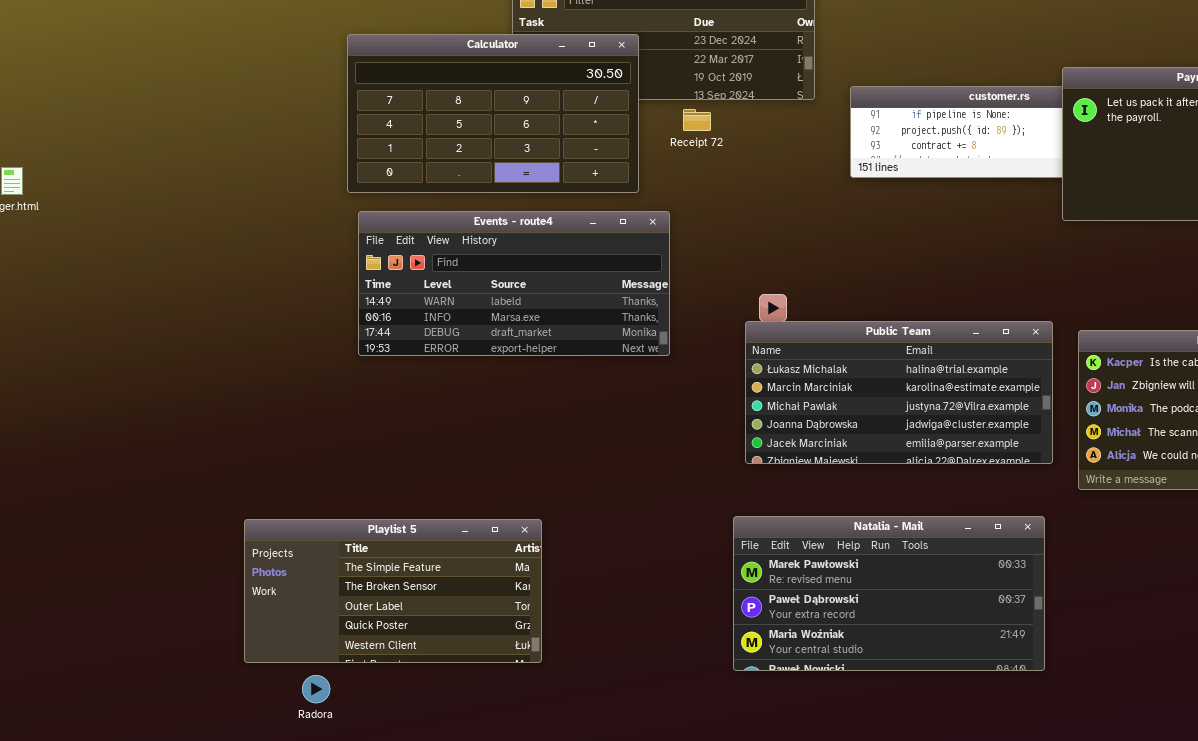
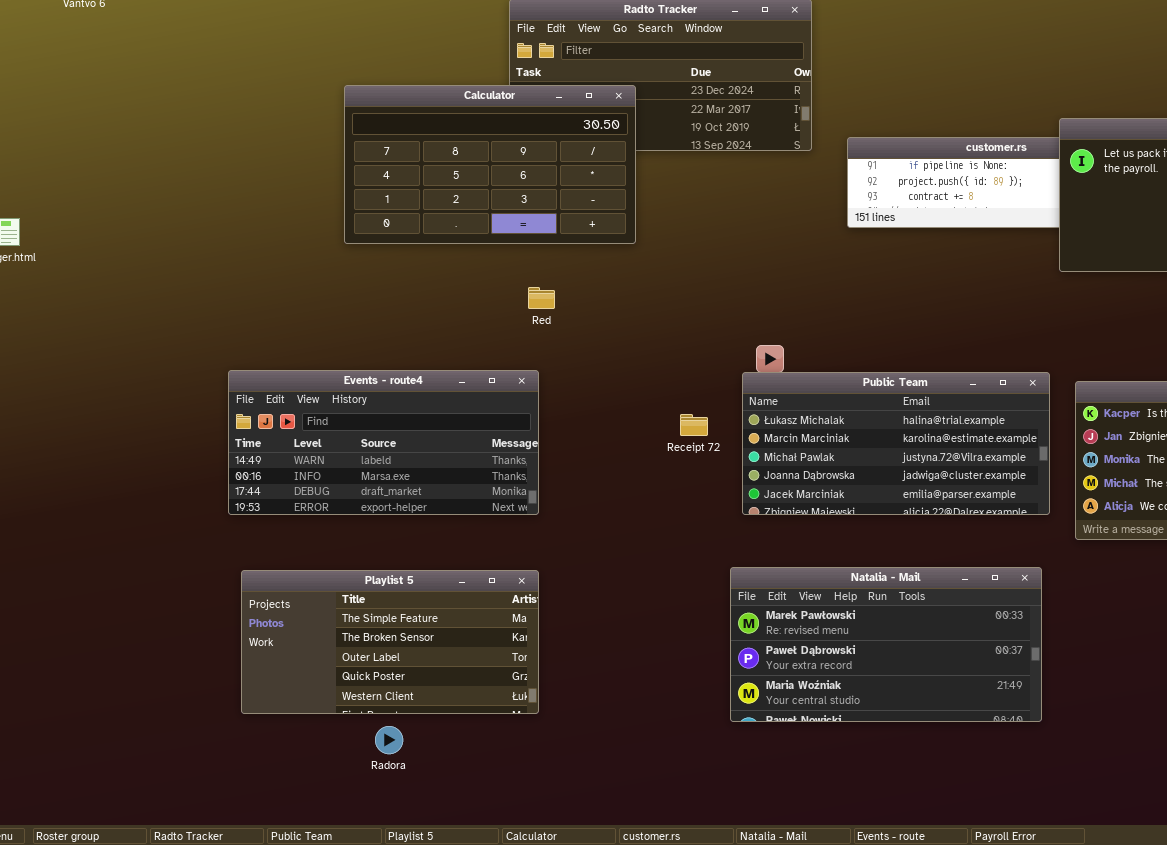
Receipt 72: [683,109,711,131] -> [680,414,708,436], moved
Events - route4: [358,211,670,356] -> [228,370,539,515], moved
Radora: [302,675,330,703] -> [375,726,403,754], moved

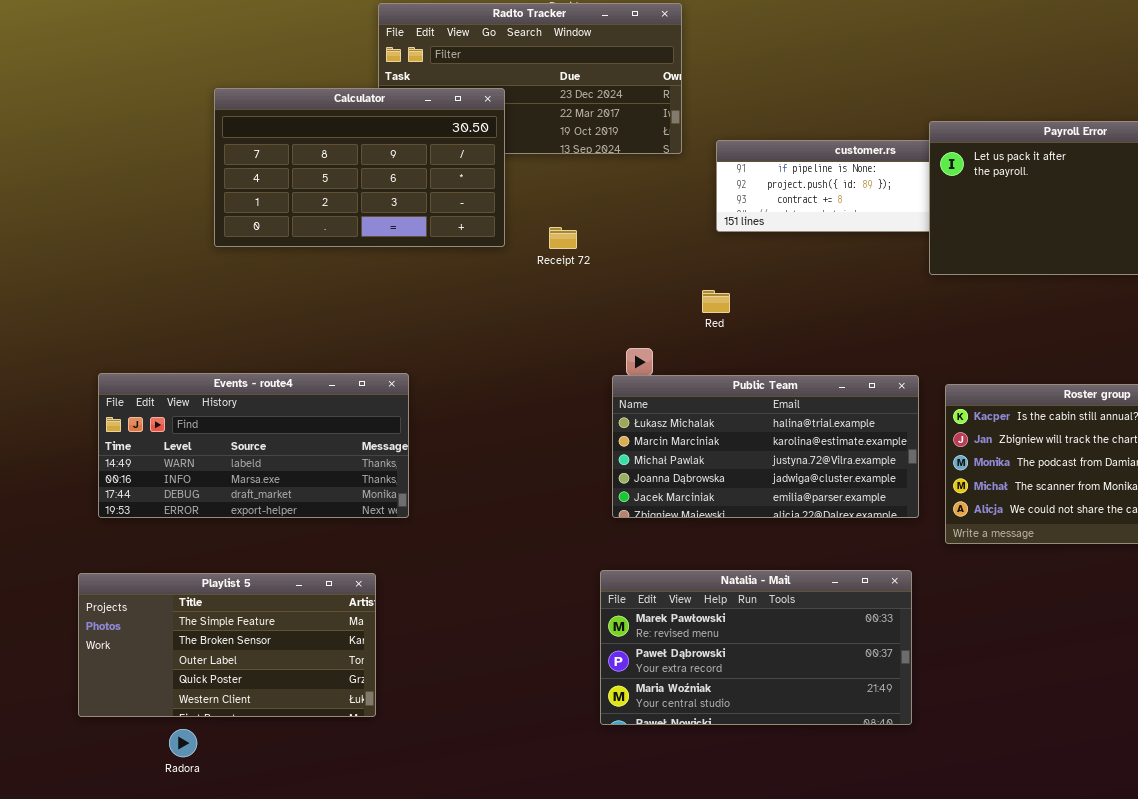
Red: [528,287,555,309] -> [702,290,730,313], moved
Receipt 72: [680,414,708,436] -> [549,227,577,249], moved
Playlist 5: [241,570,539,714] -> [78,573,376,717], moved
Radora: [375,726,403,754] -> [169,729,197,757], moved

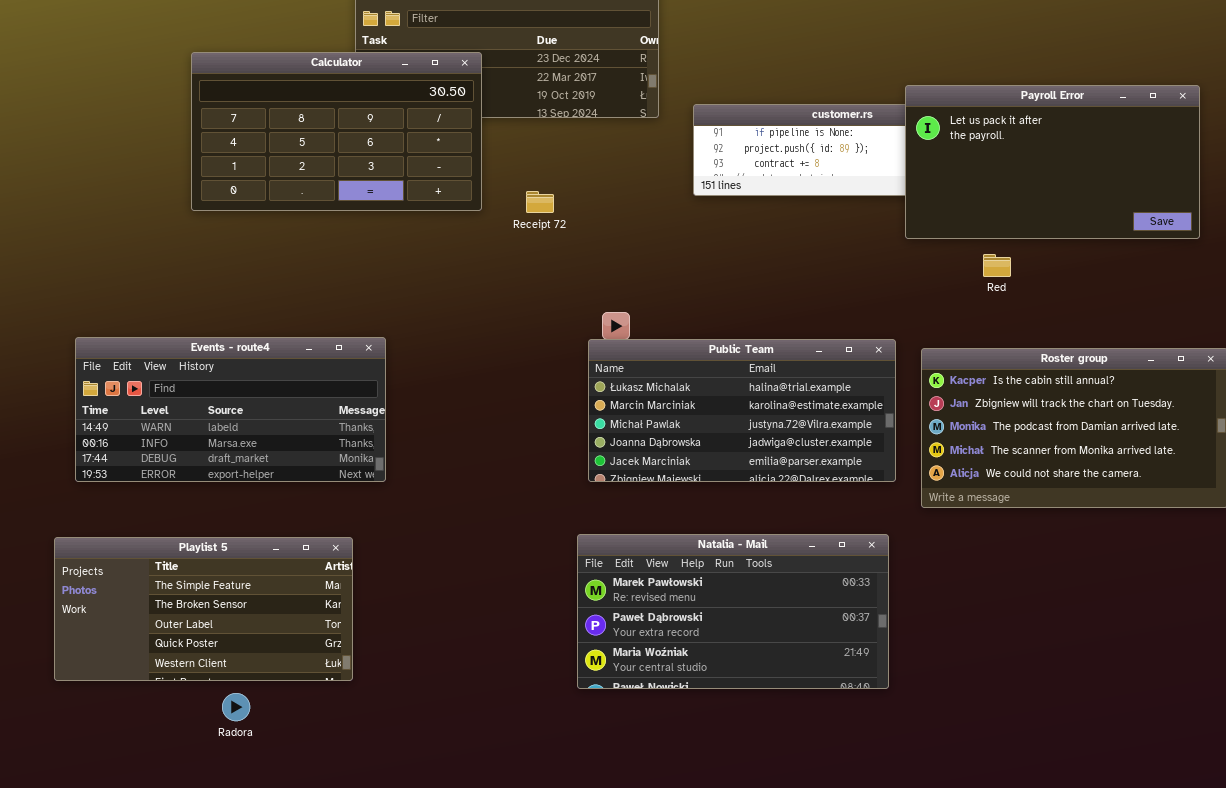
Red: [702,290,730,313] -> [983,254,1011,277], moved
Radora: [169,729,197,757] -> [222,693,250,721], moved

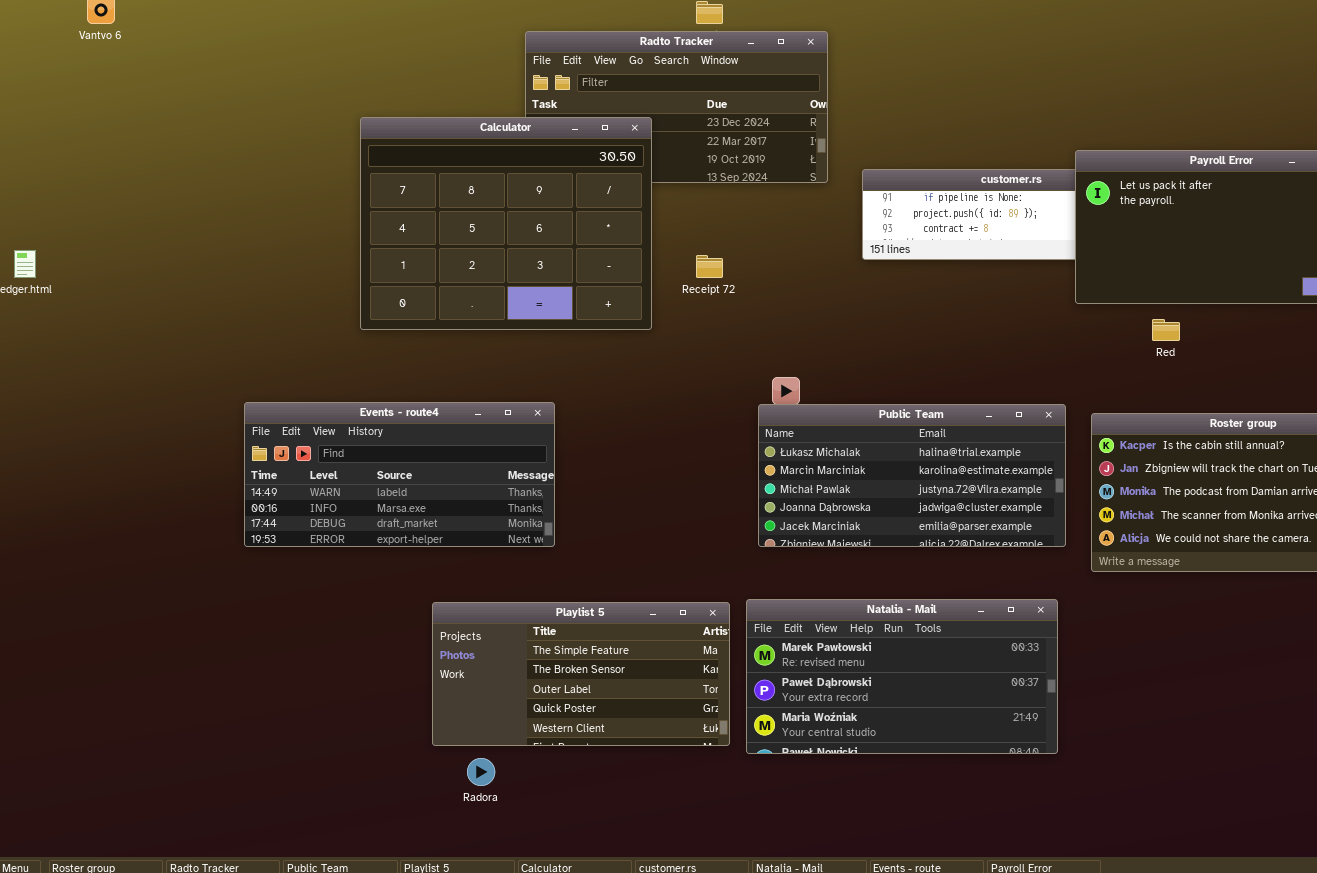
Calculator: [191,52,482,211] -> [360,117,652,330], resized
Playlist 5: [54,537,353,681] -> [432,602,730,746], moved
Radora: [222,693,250,721] -> [467,758,495,786], moved

